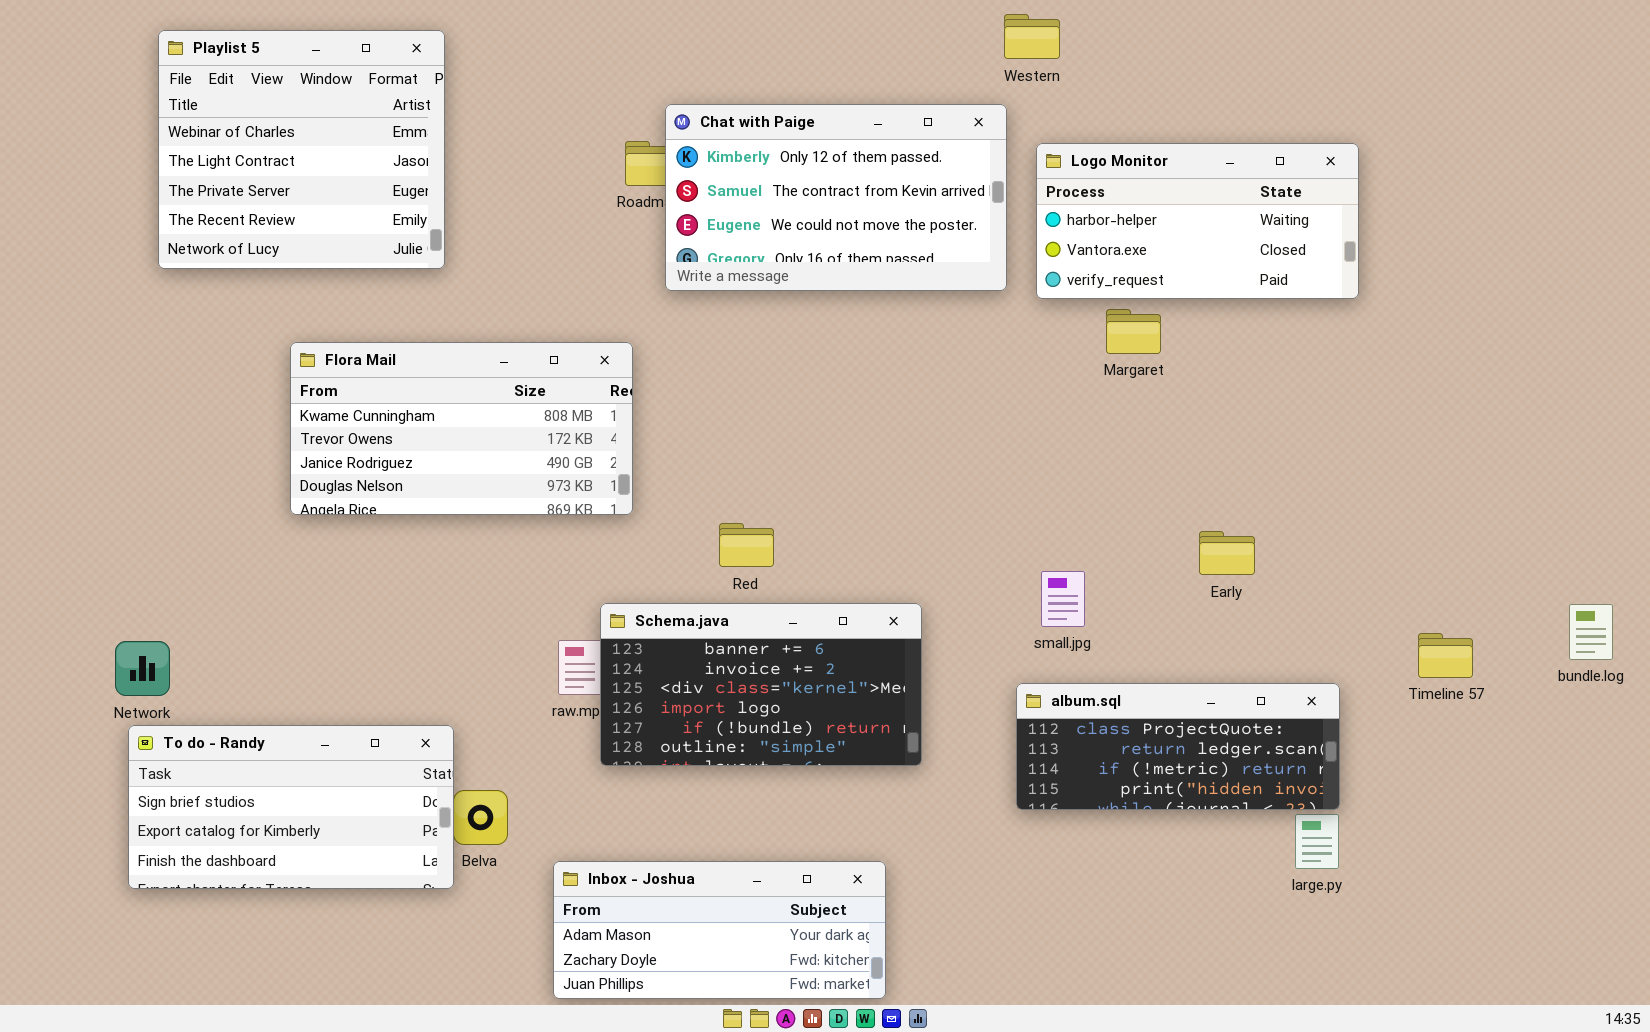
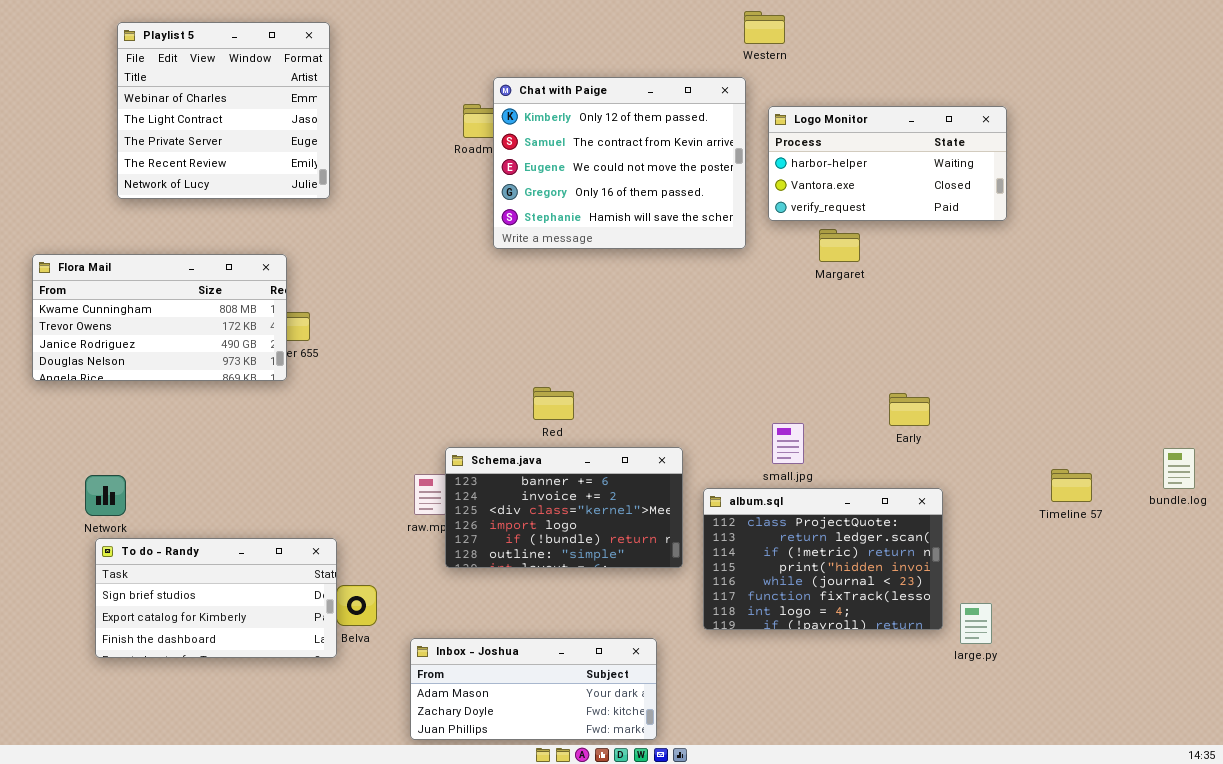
Chat with Paige: [665,104,1007,291] -> [493,77,746,249], resized
Flora Mail: [290,342,633,515] -> [32,254,287,381], moved
album.sql: [1016,683,1340,810] -> [703,488,943,630], moved, resized

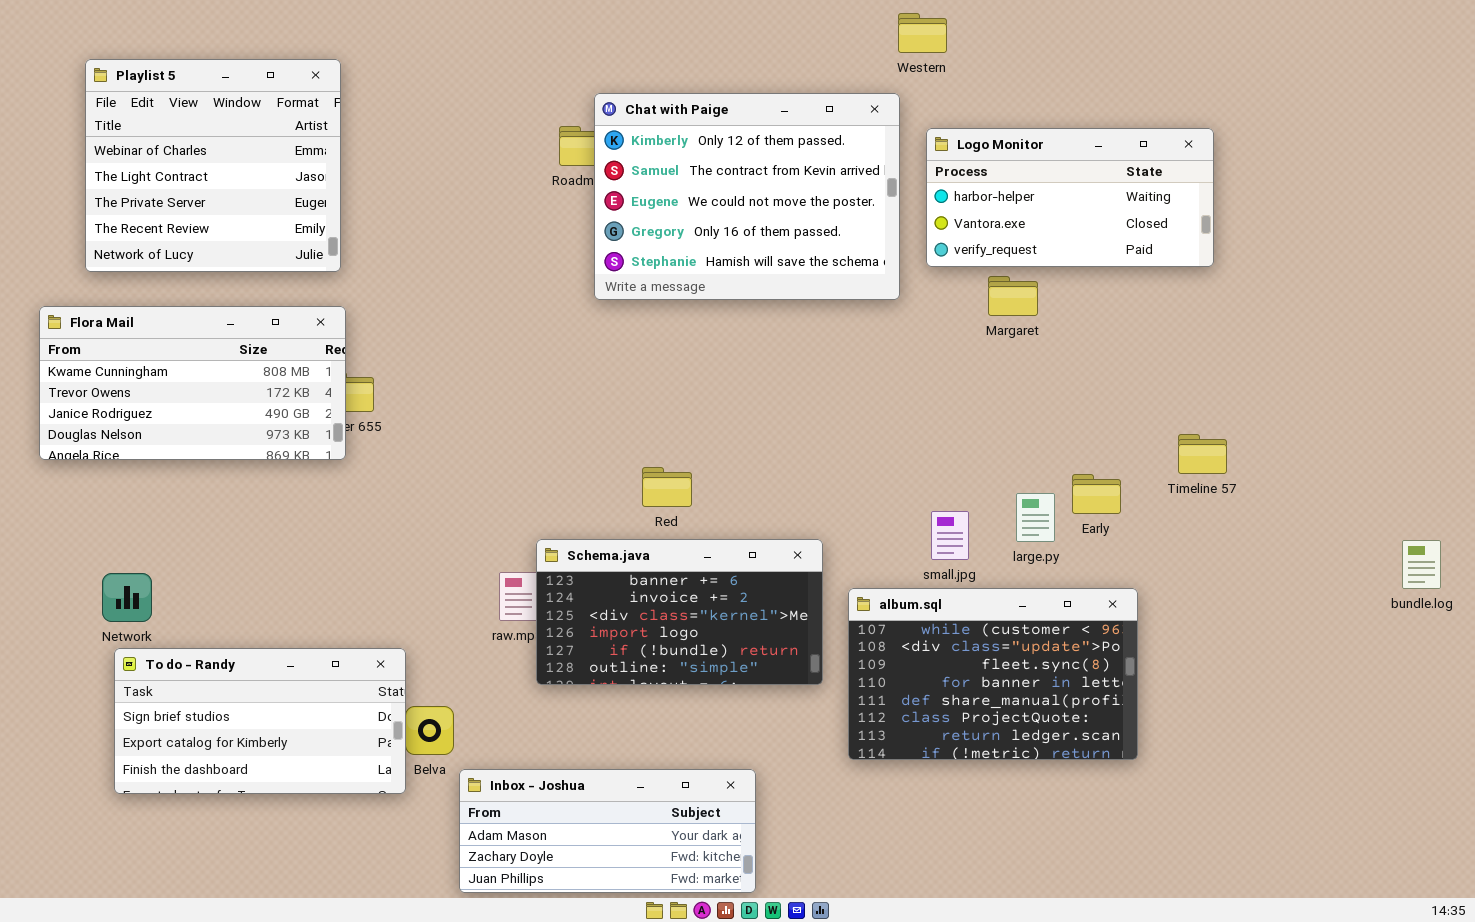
Playlist 5: [117,22,330,199] -> [85,59,341,272], moved
Timeline 57: [1051,469,1092,502] -> [1178,434,1227,474], moved
album.sql: [703,488,943,630] -> [848,588,1138,760], scrolled up 5 rows
large.py: [960,603,992,644] -> [1016,493,1055,542], moved
Inbox - Joshua: [410,638,657,740] -> [459,769,756,893], moved

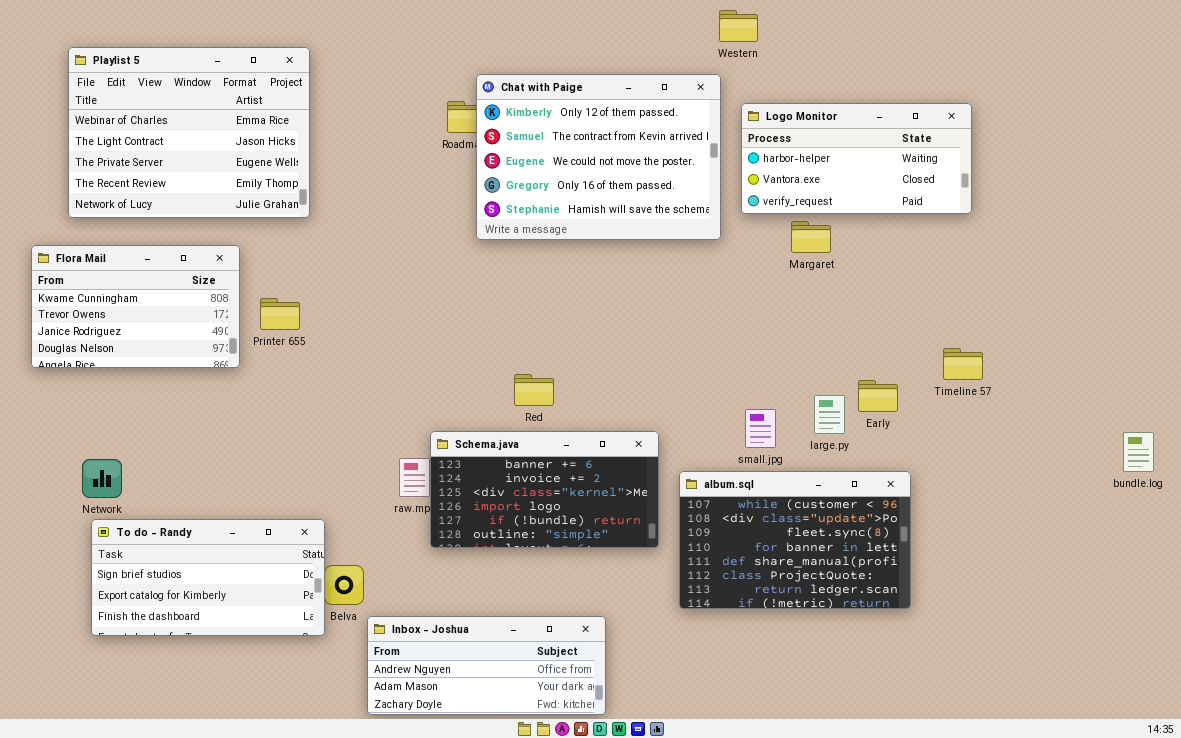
Playlist 5: [85,59,341,272] -> [68,47,310,218], resized
Flora Mail: [39,306,346,460] -> [31,245,240,368], resized
Inbox - Joshua: [459,769,756,893] -> [367,616,606,715], scrolled up 1 row

